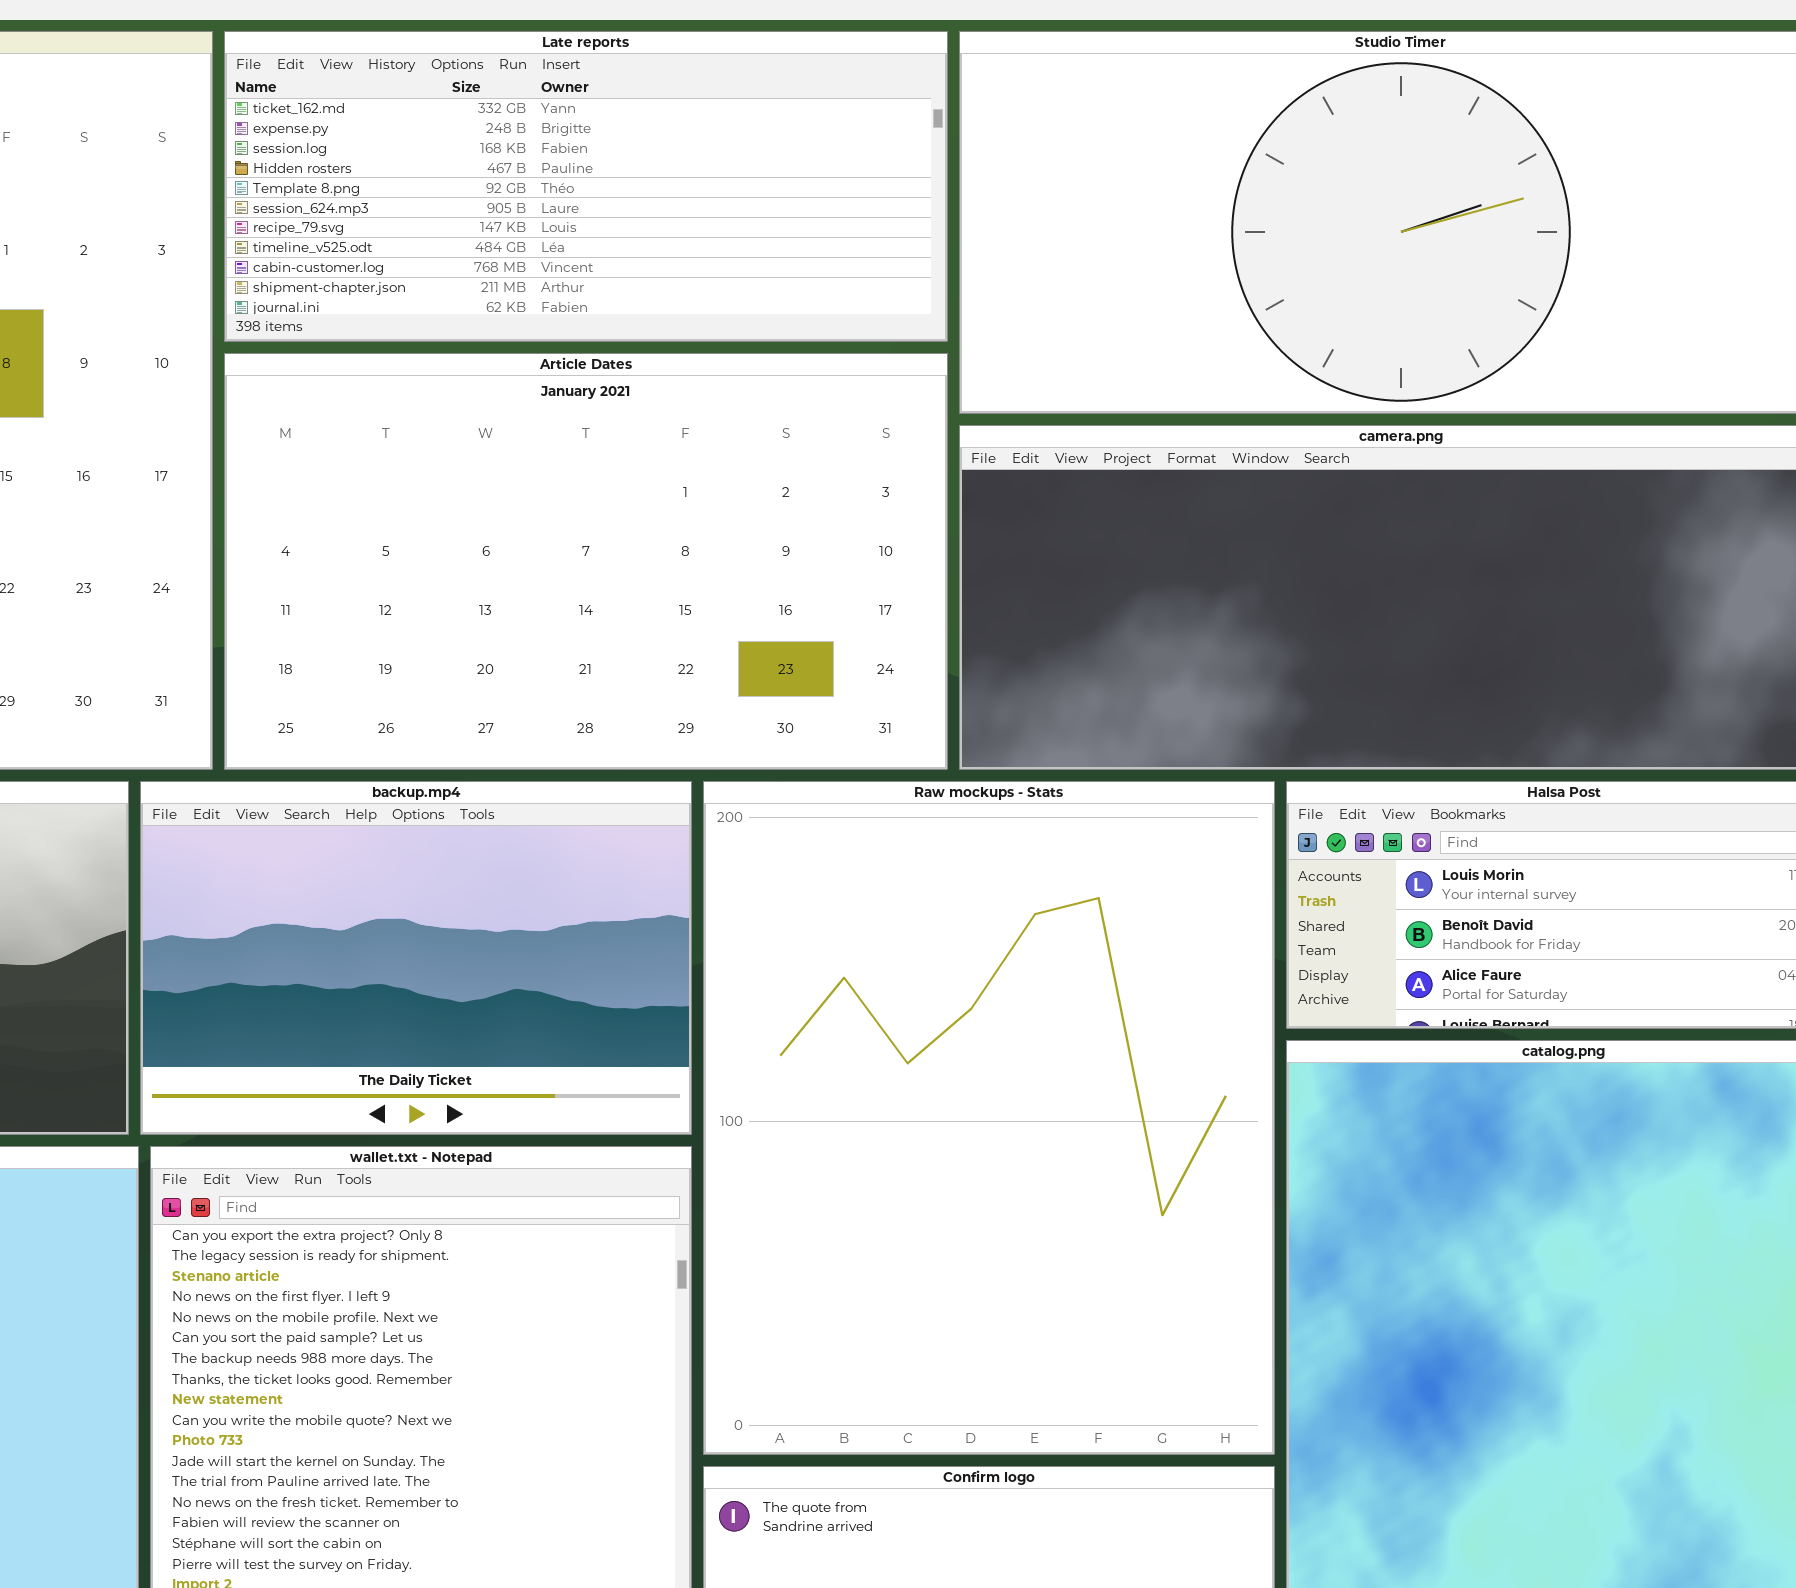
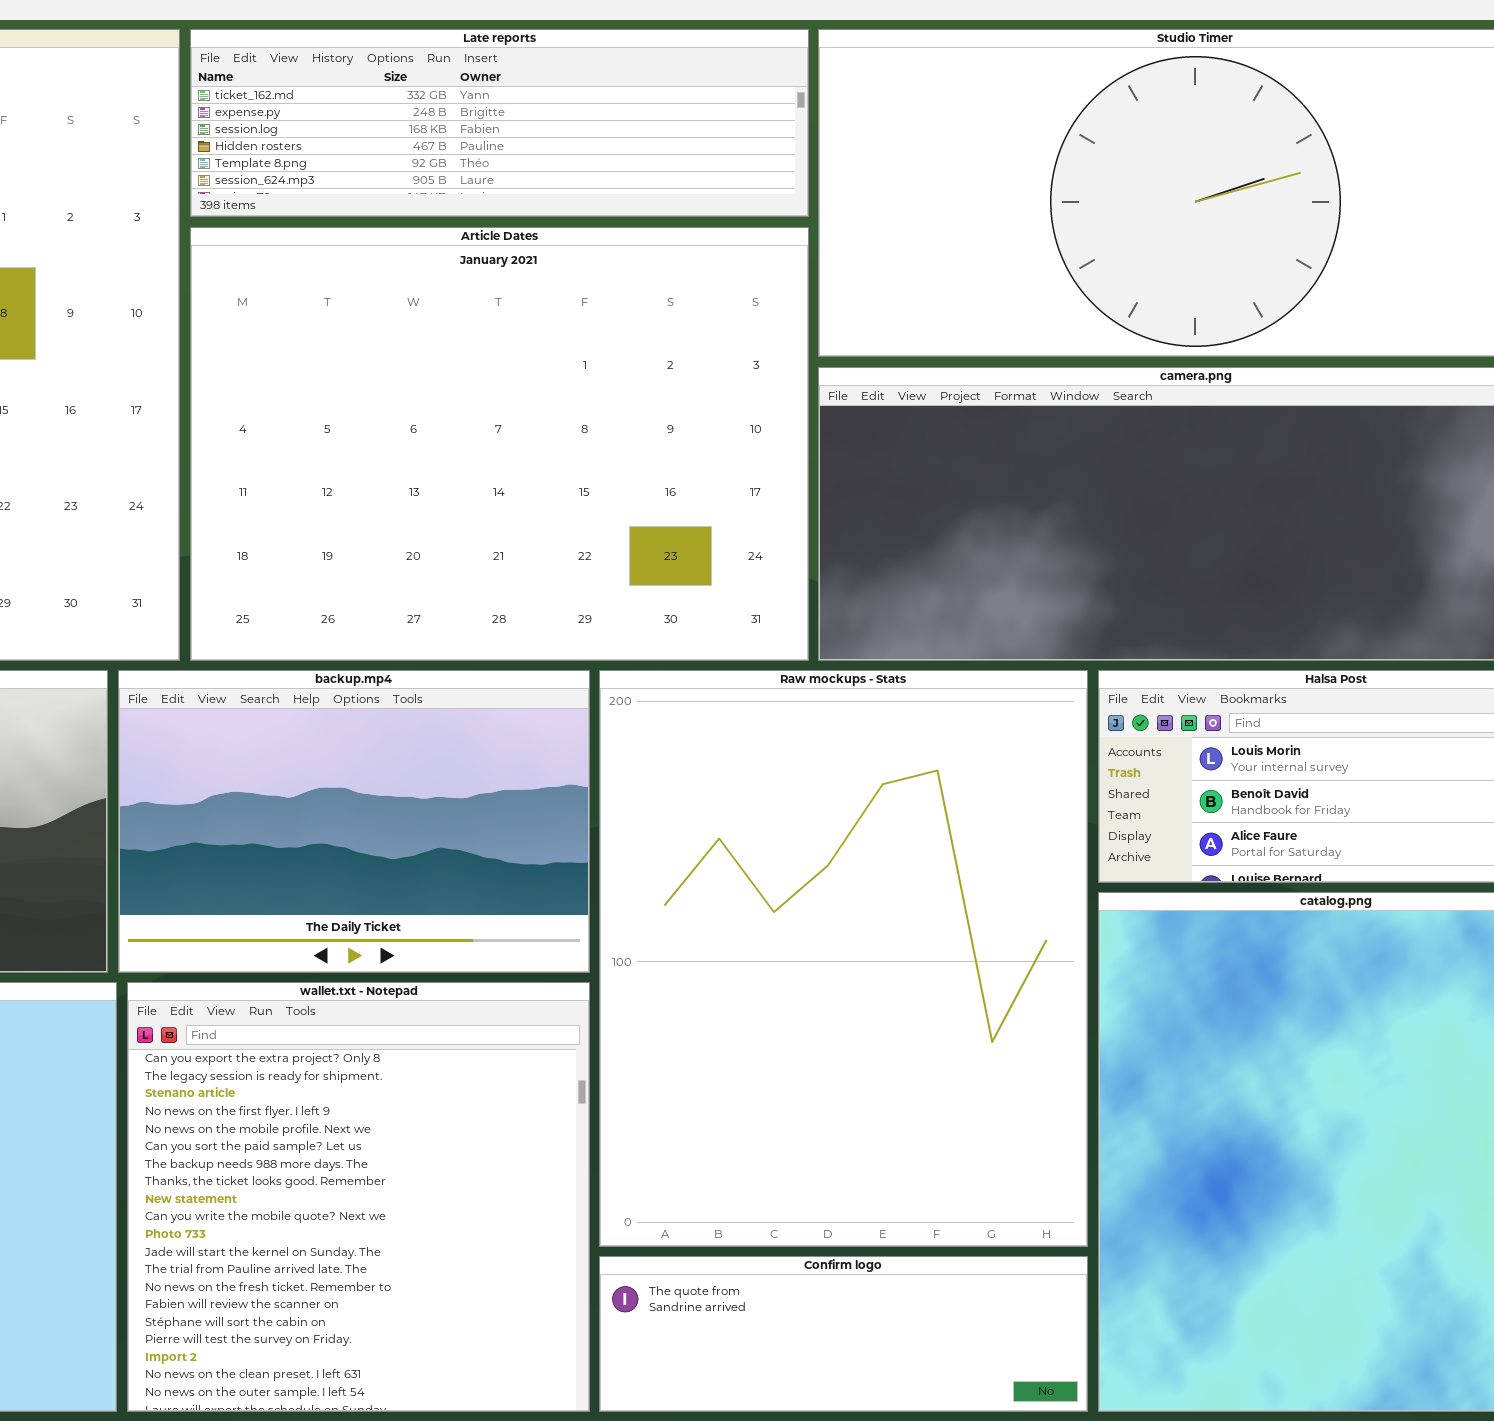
Late reports: [224,31,948,342] -> [190,29,809,217], resized
Article Dates: [224,353,948,770] -> [190,227,809,661], resized

